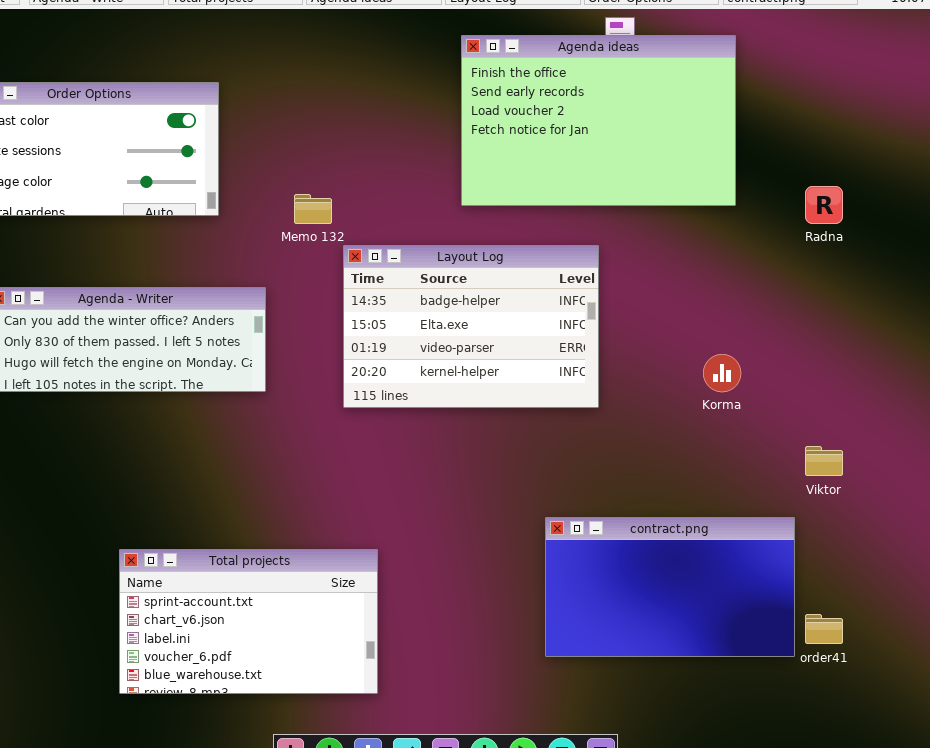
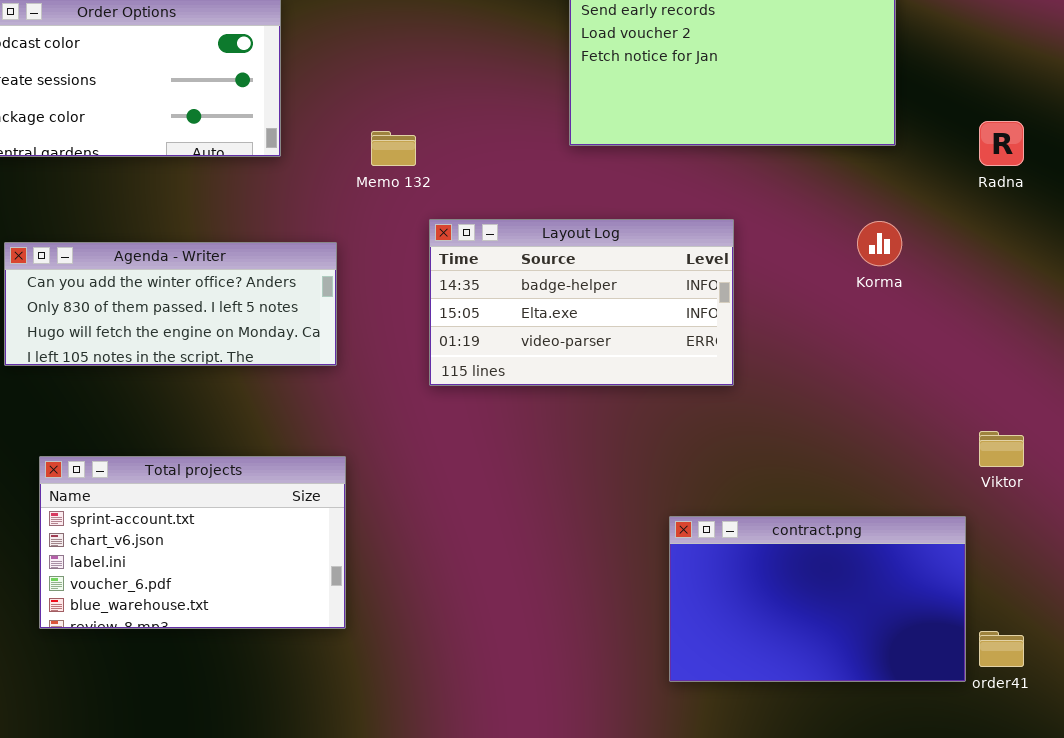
Layout Log: [343,245,599,408] -> [429,219,734,386], resized
Korma: [703,354,741,392] -> [857,221,902,266], moved
Total projects: [119,549,378,694] -> [39,456,346,629], moved

